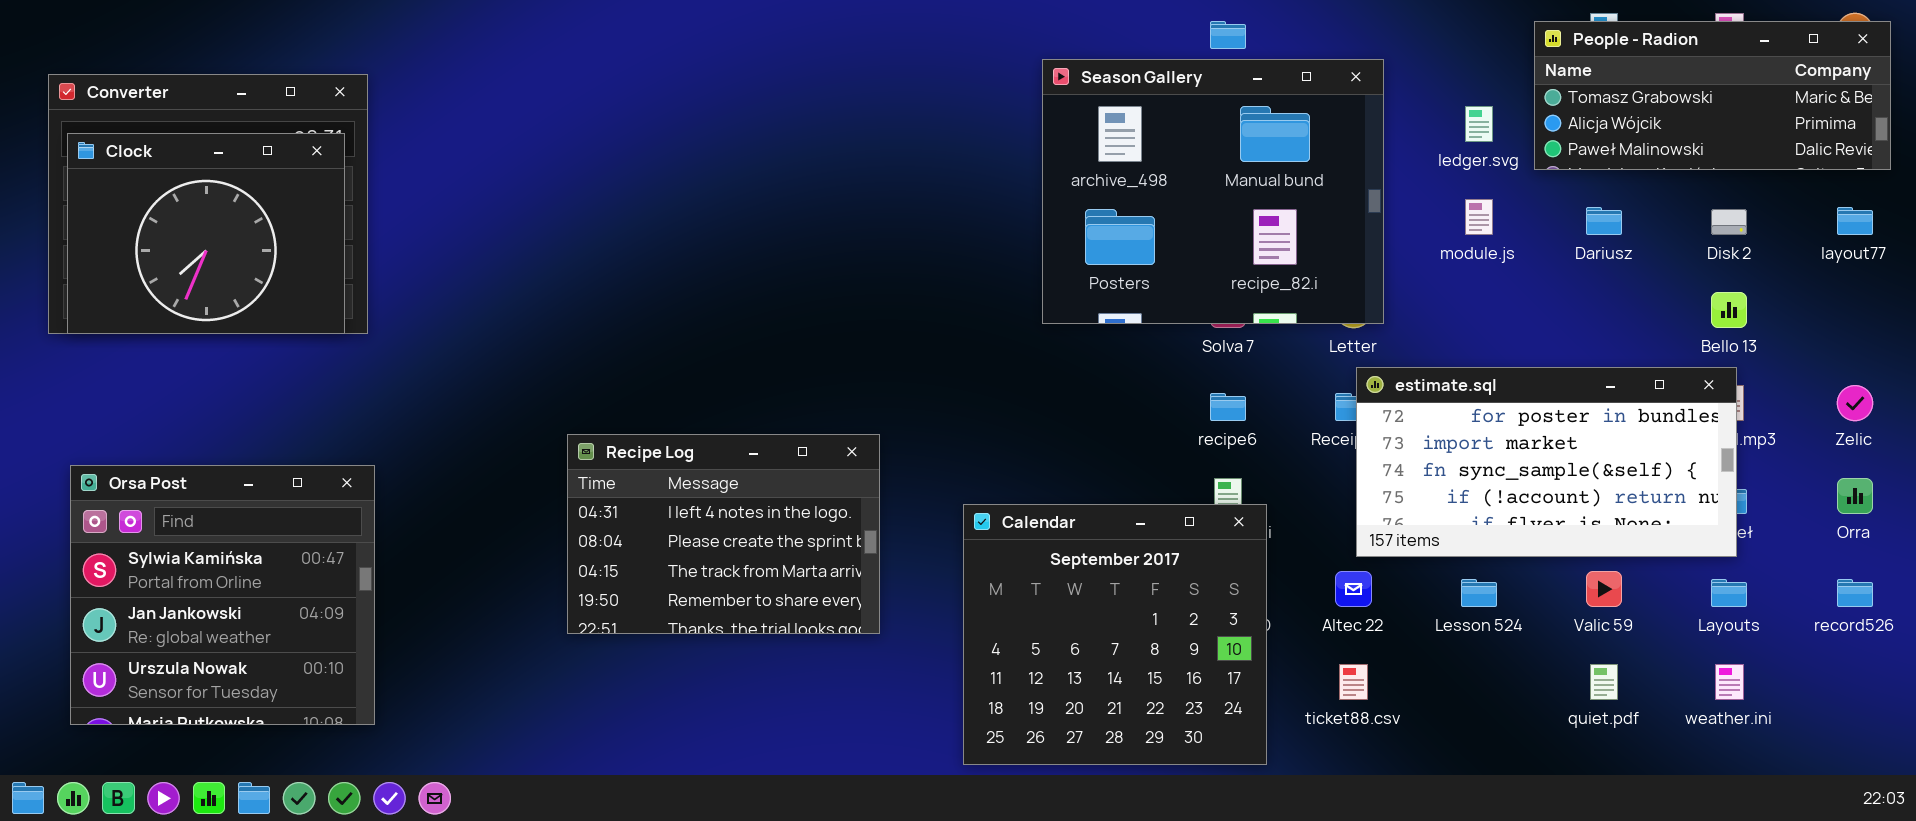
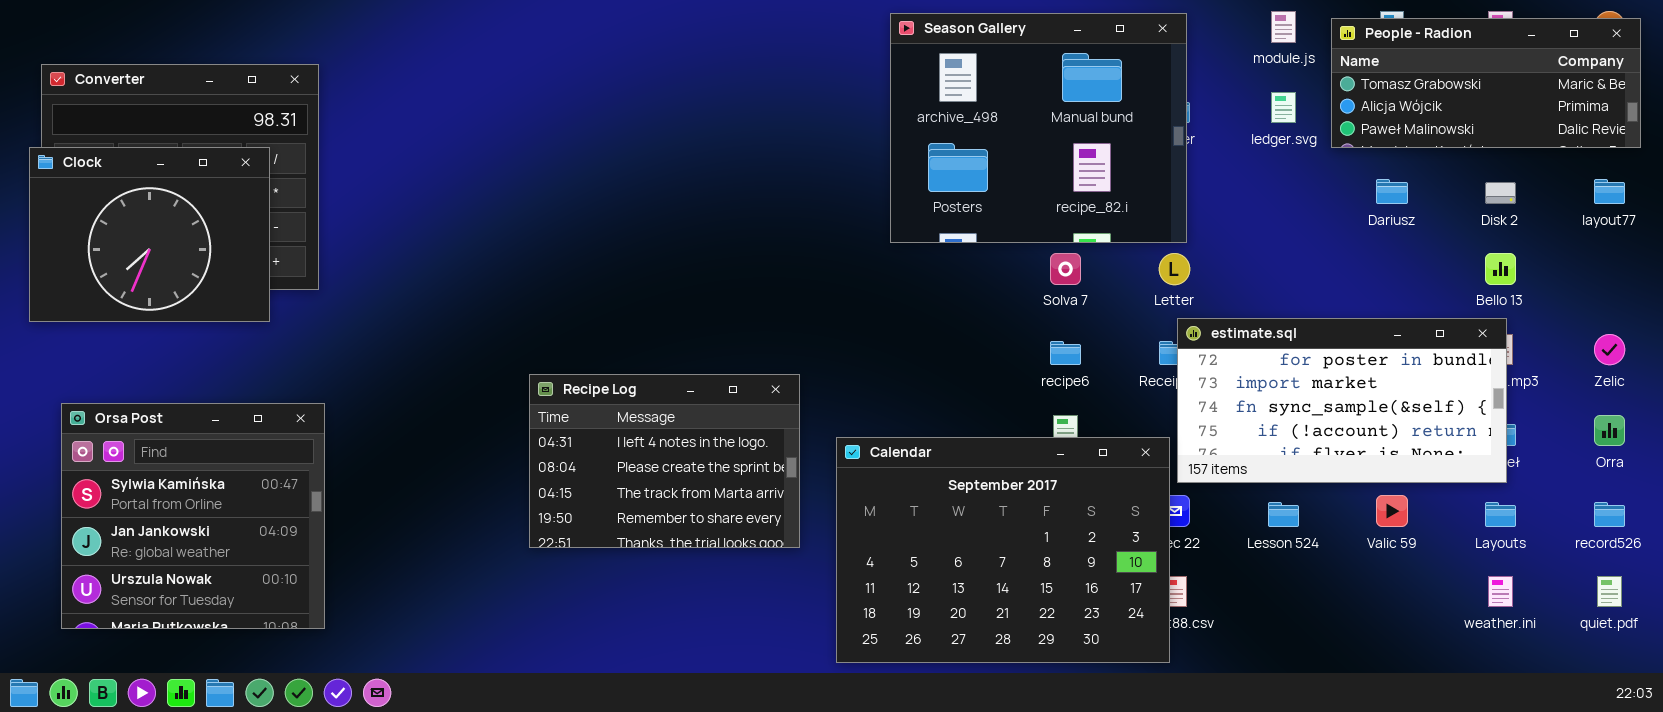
Season Gallery: [1042,59,1384,324] -> [890,13,1187,243], moved
Clock: [67,133,345,334] -> [29,147,270,322], moved
module.js: [1465,199,1493,235] -> [1271,11,1296,43], moved
Recipe Log: [567,434,880,634] -> [529,374,800,548], moved
Calendar: [963,504,1267,765] -> [836,437,1170,663], resized
quiet.pdf: [1590,664,1618,700] -> [1597,576,1622,607], moved

